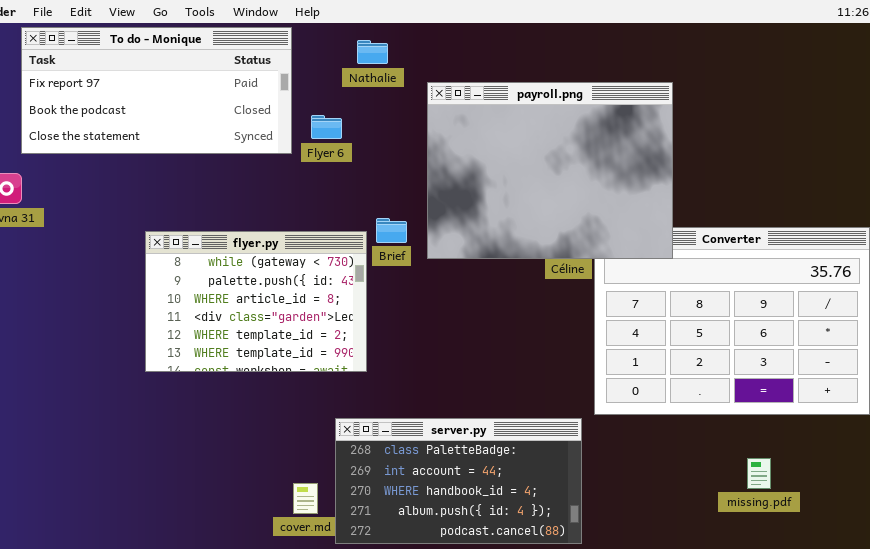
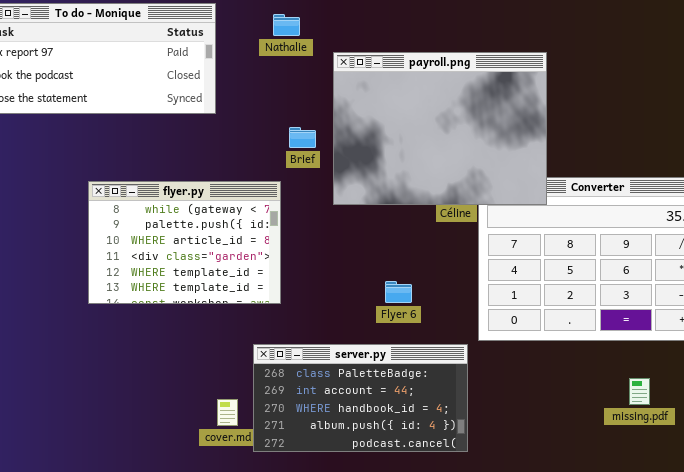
Flyer 6: [311,115,342,139] -> [385,281,412,303], moved
Brief: [376,218,407,243] -> [289,127,316,148], moved
missing.pdf: [747,458,771,489] -> [629,378,650,405], moved

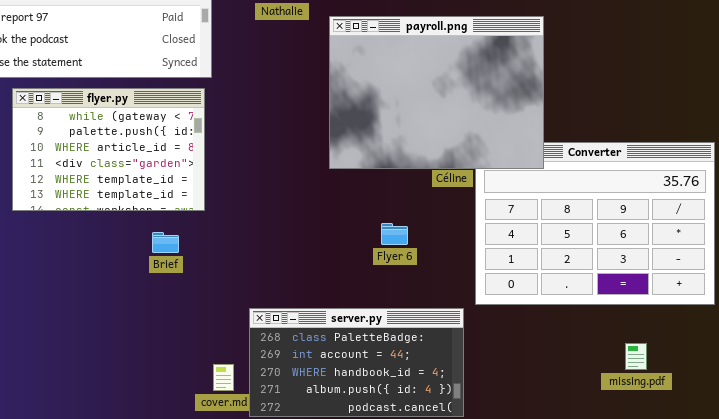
Brief: [289,127,316,148] -> [152,232,179,253], moved
flyer.py: [88,181,281,304] -> [12,88,205,211], moved
Flyer 6: [385,281,412,303] -> [381,223,408,245], moved

